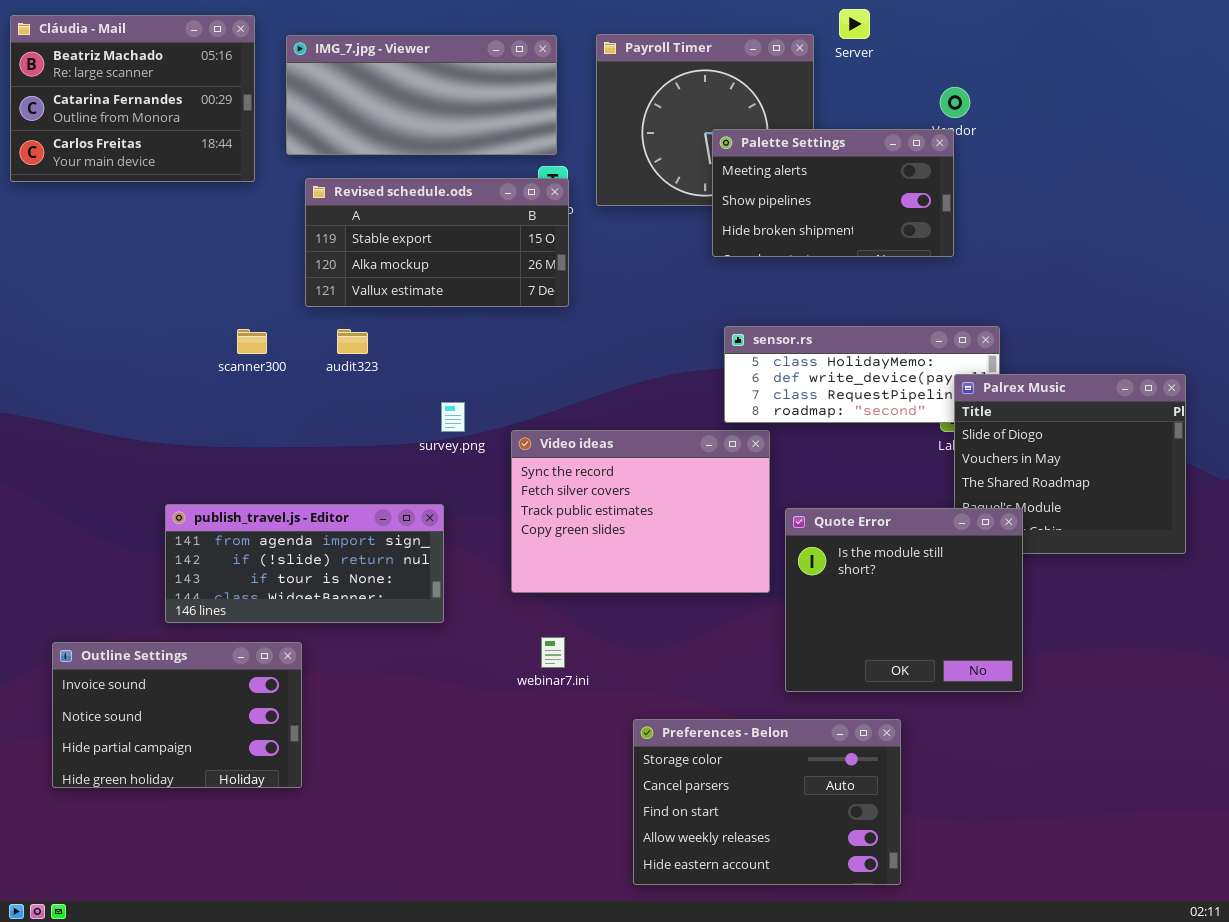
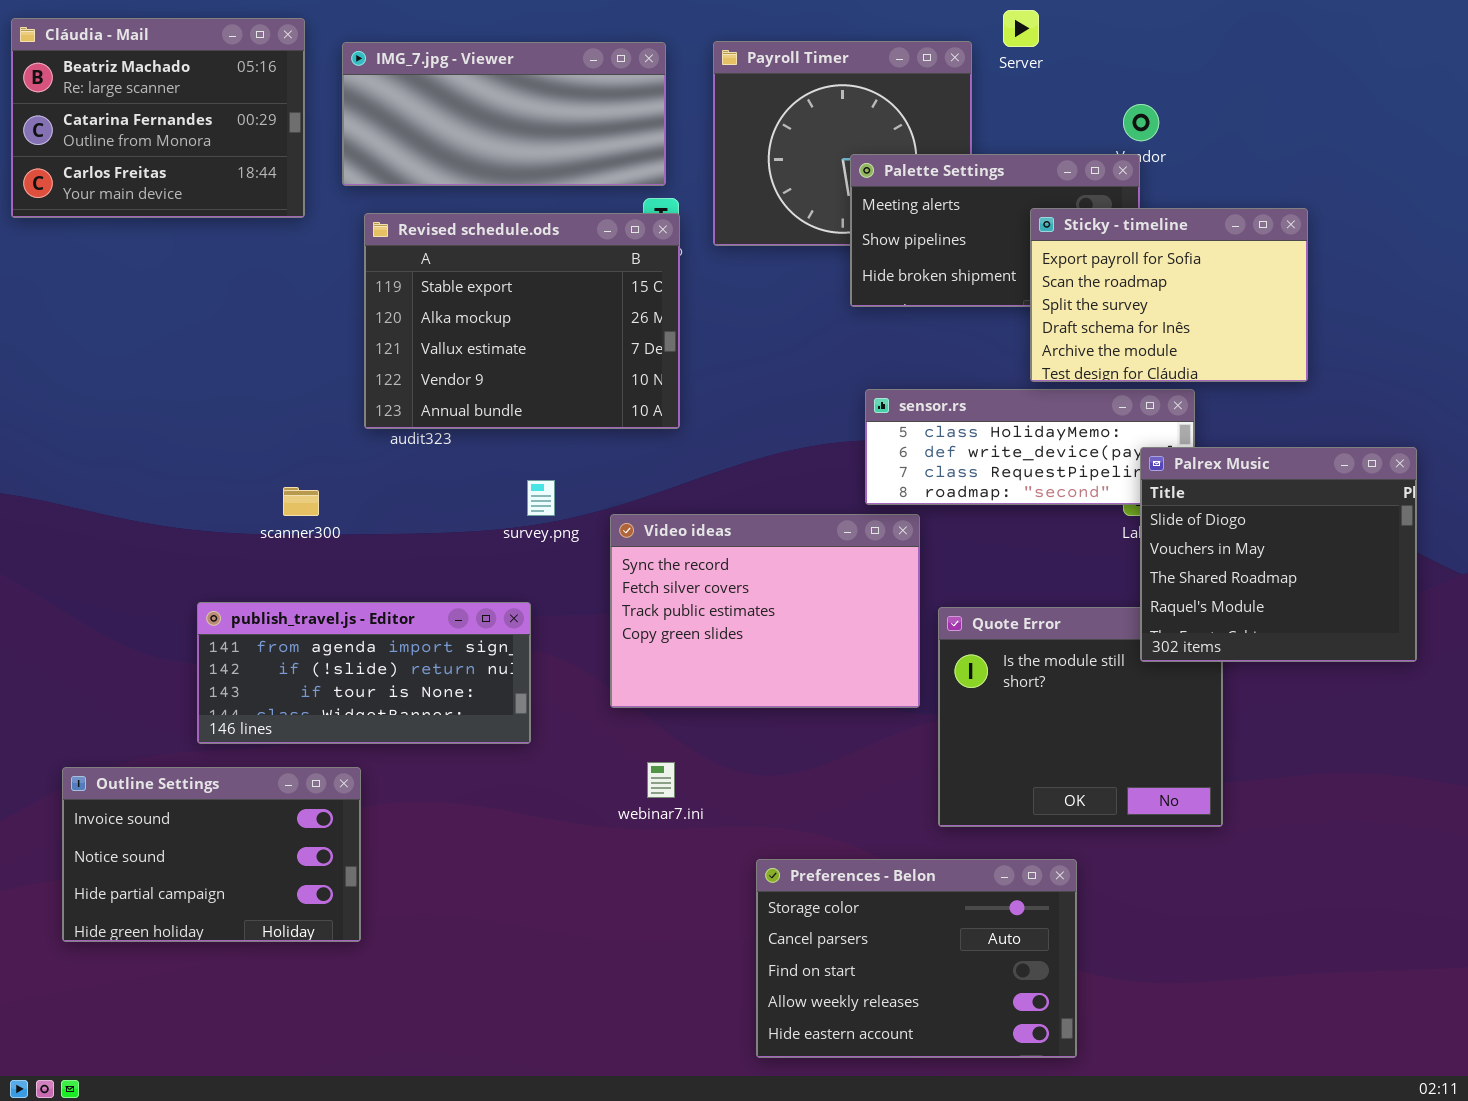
Sticky - timeline: none -> [1030,208,1308,382], opened
Revised schedule.ods: [305,178,569,307] -> [364,213,680,429], resized
scanner300: [237,329,267,354] -> [283,487,319,516], moved
Palrex Music: [954,374,1186,554] -> [1140,447,1417,662], raised

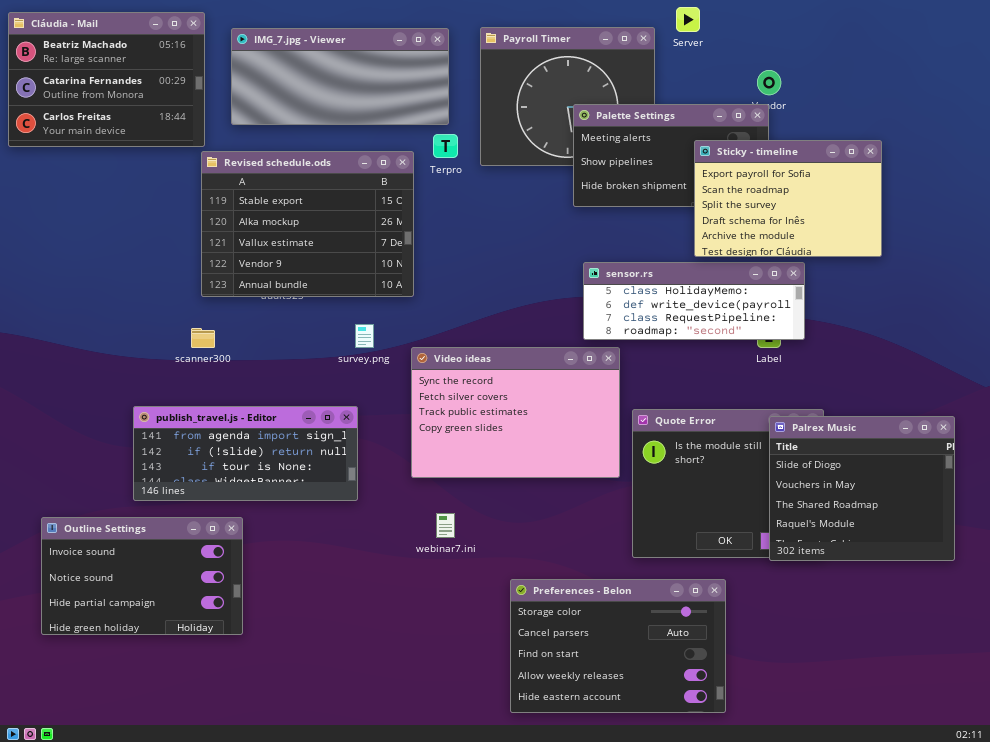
Revised schedule.ods: [364,213,680,429] -> [201,151,414,297], moved
Palrex Music: [1140,447,1417,662] -> [769,416,955,561], moved

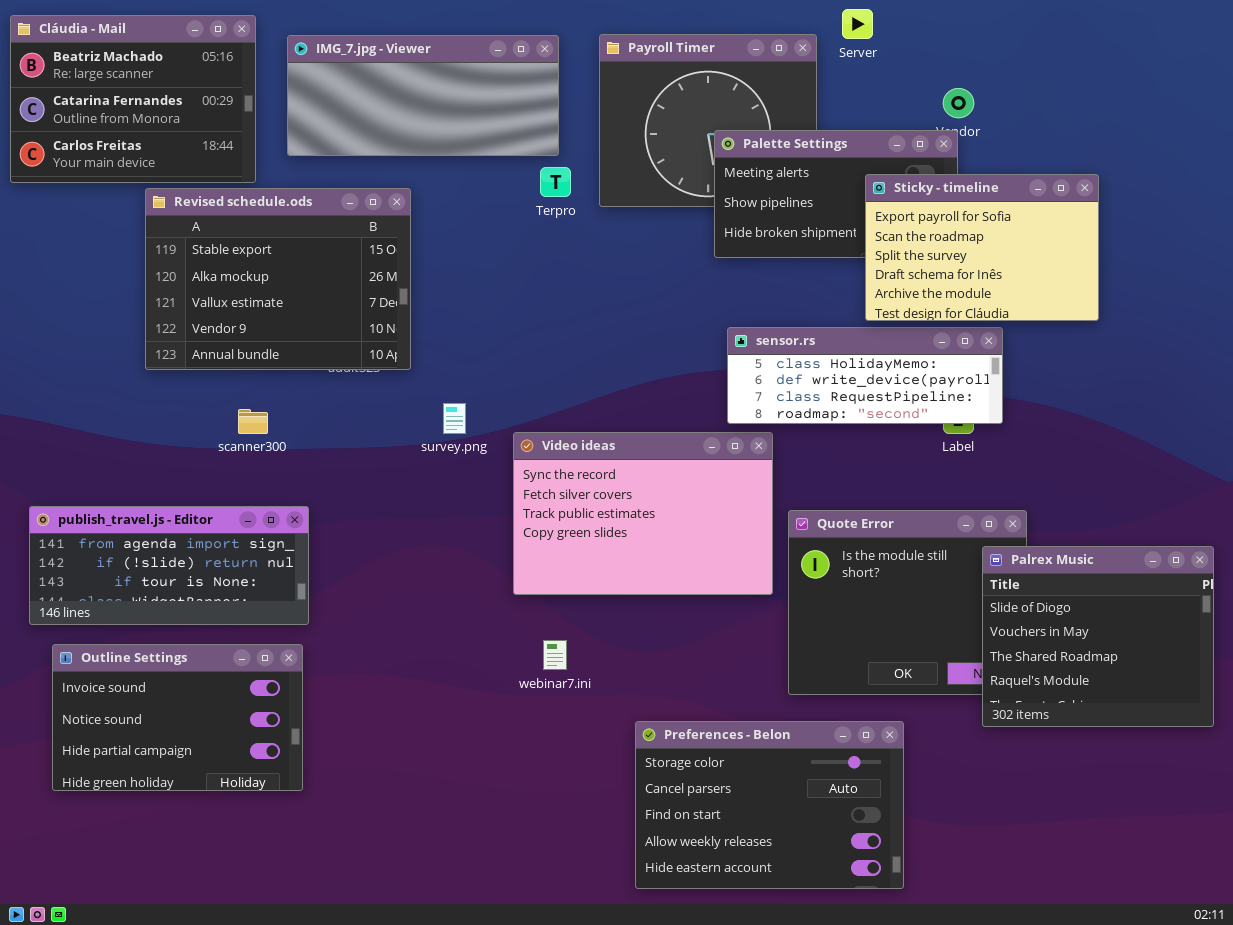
Revised schedule.ods: [201,151,414,297] -> [145,188,411,370], moved
publish_travel.js - Editor: [133,406,358,501] -> [29,506,309,625], moved
Palrex Music: [769,416,955,561] -> [982,546,1214,727], moved

